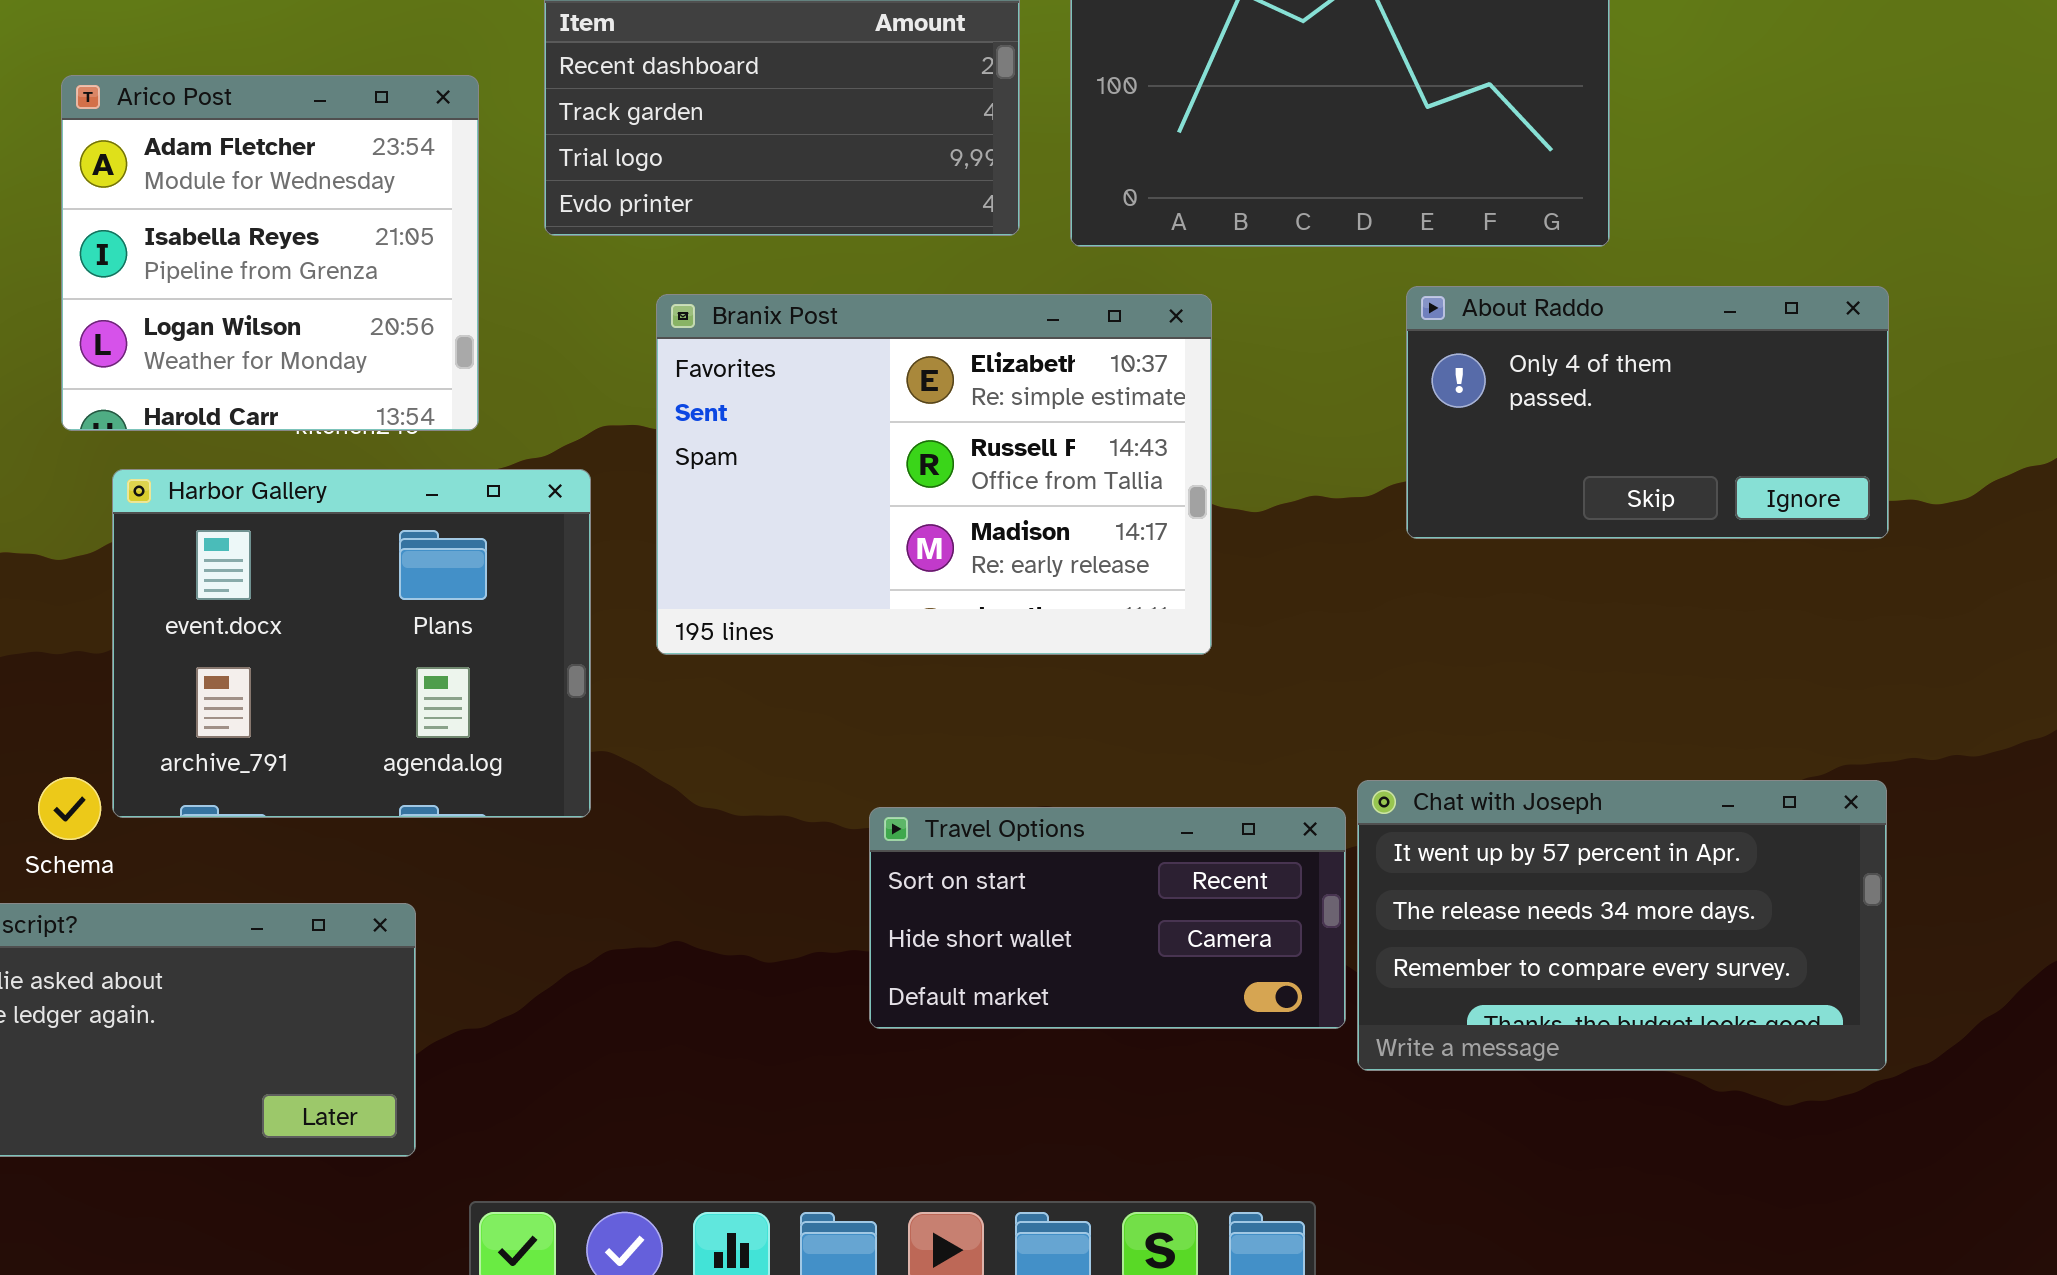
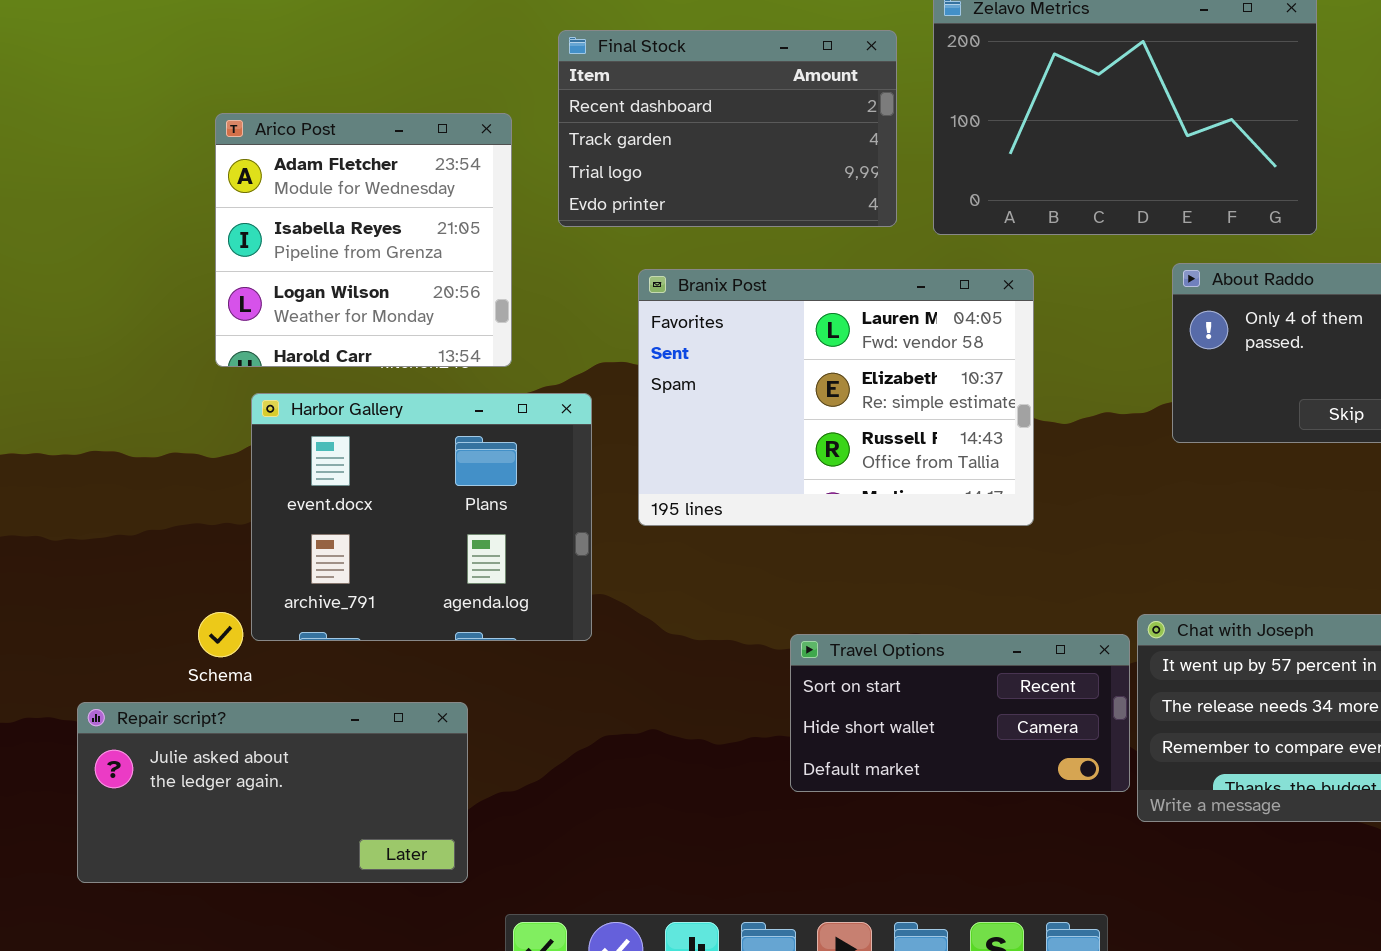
Branix Post: [656,294,1212,655] -> [638,269,1034,526], scrolled up 1 row

